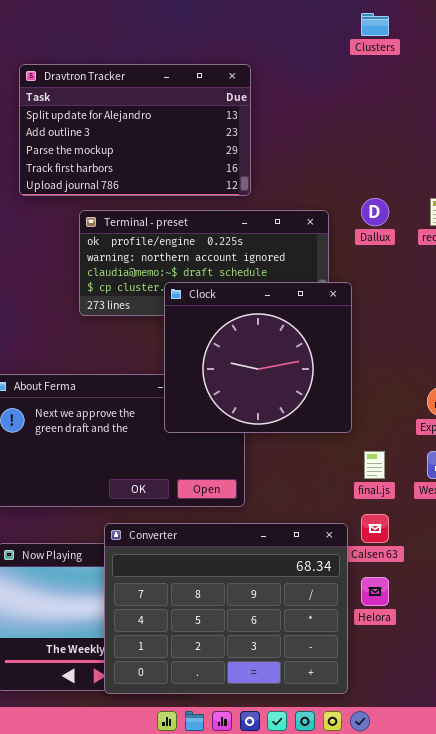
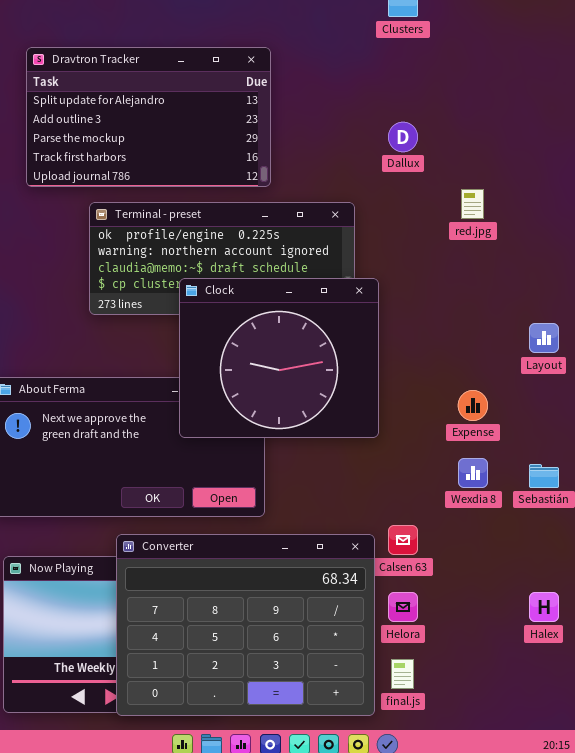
Dallux: [361,198,389,226] -> [388,122,418,152], moved
final.js: [364,451,385,479] -> [391,659,414,689], moved

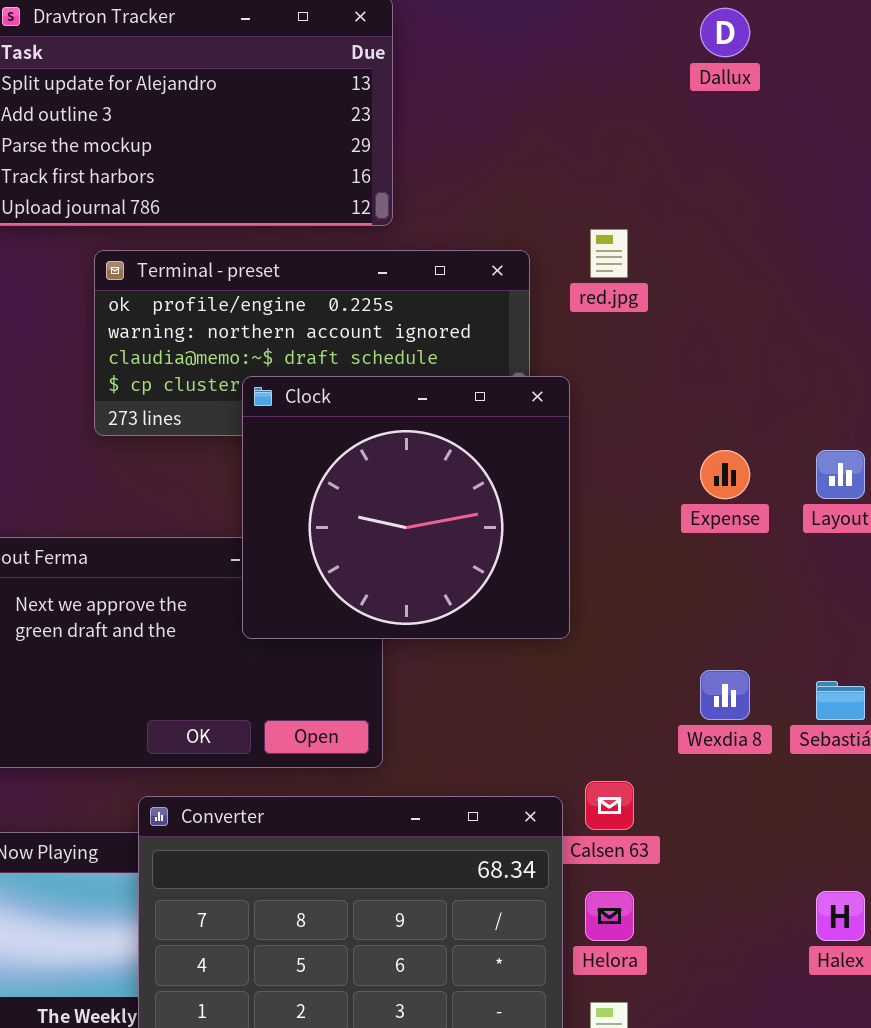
Dallux: [388,122,418,152] -> [700,8,750,57], moved
red.jpg: [461,189,484,219] -> [590,229,628,278], moved
Expense: [458,390,488,421] -> [700,450,750,499], moved

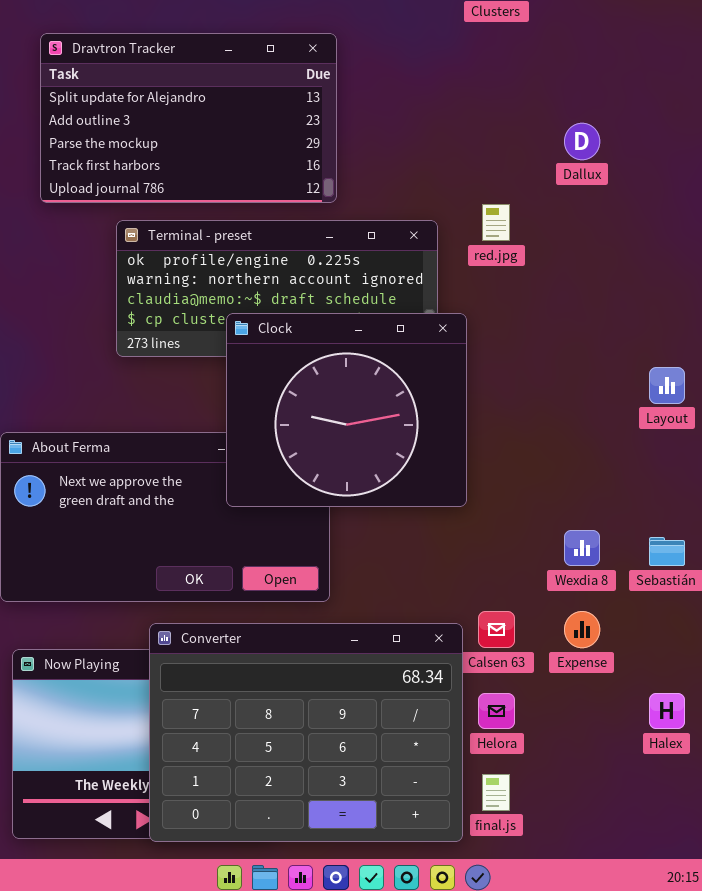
Dallux: [700,8,750,57] -> [564,123,600,160], moved
Expense: [700,450,750,499] -> [564,611,600,648], moved

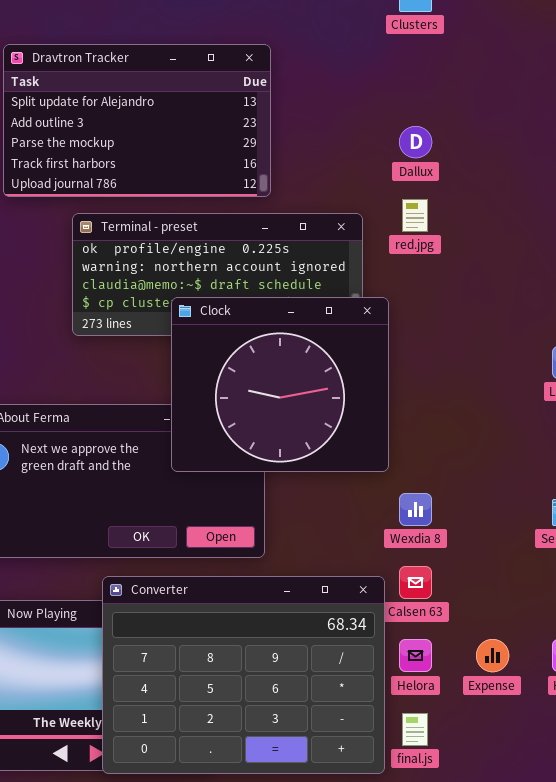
Dallux: [564,123,600,160] -> [399,126,432,158], moved
Wexdia 8: [564,530,600,566] -> [399,493,432,526], moved
Expense: [564,611,600,648] -> [476,639,509,672], moved

